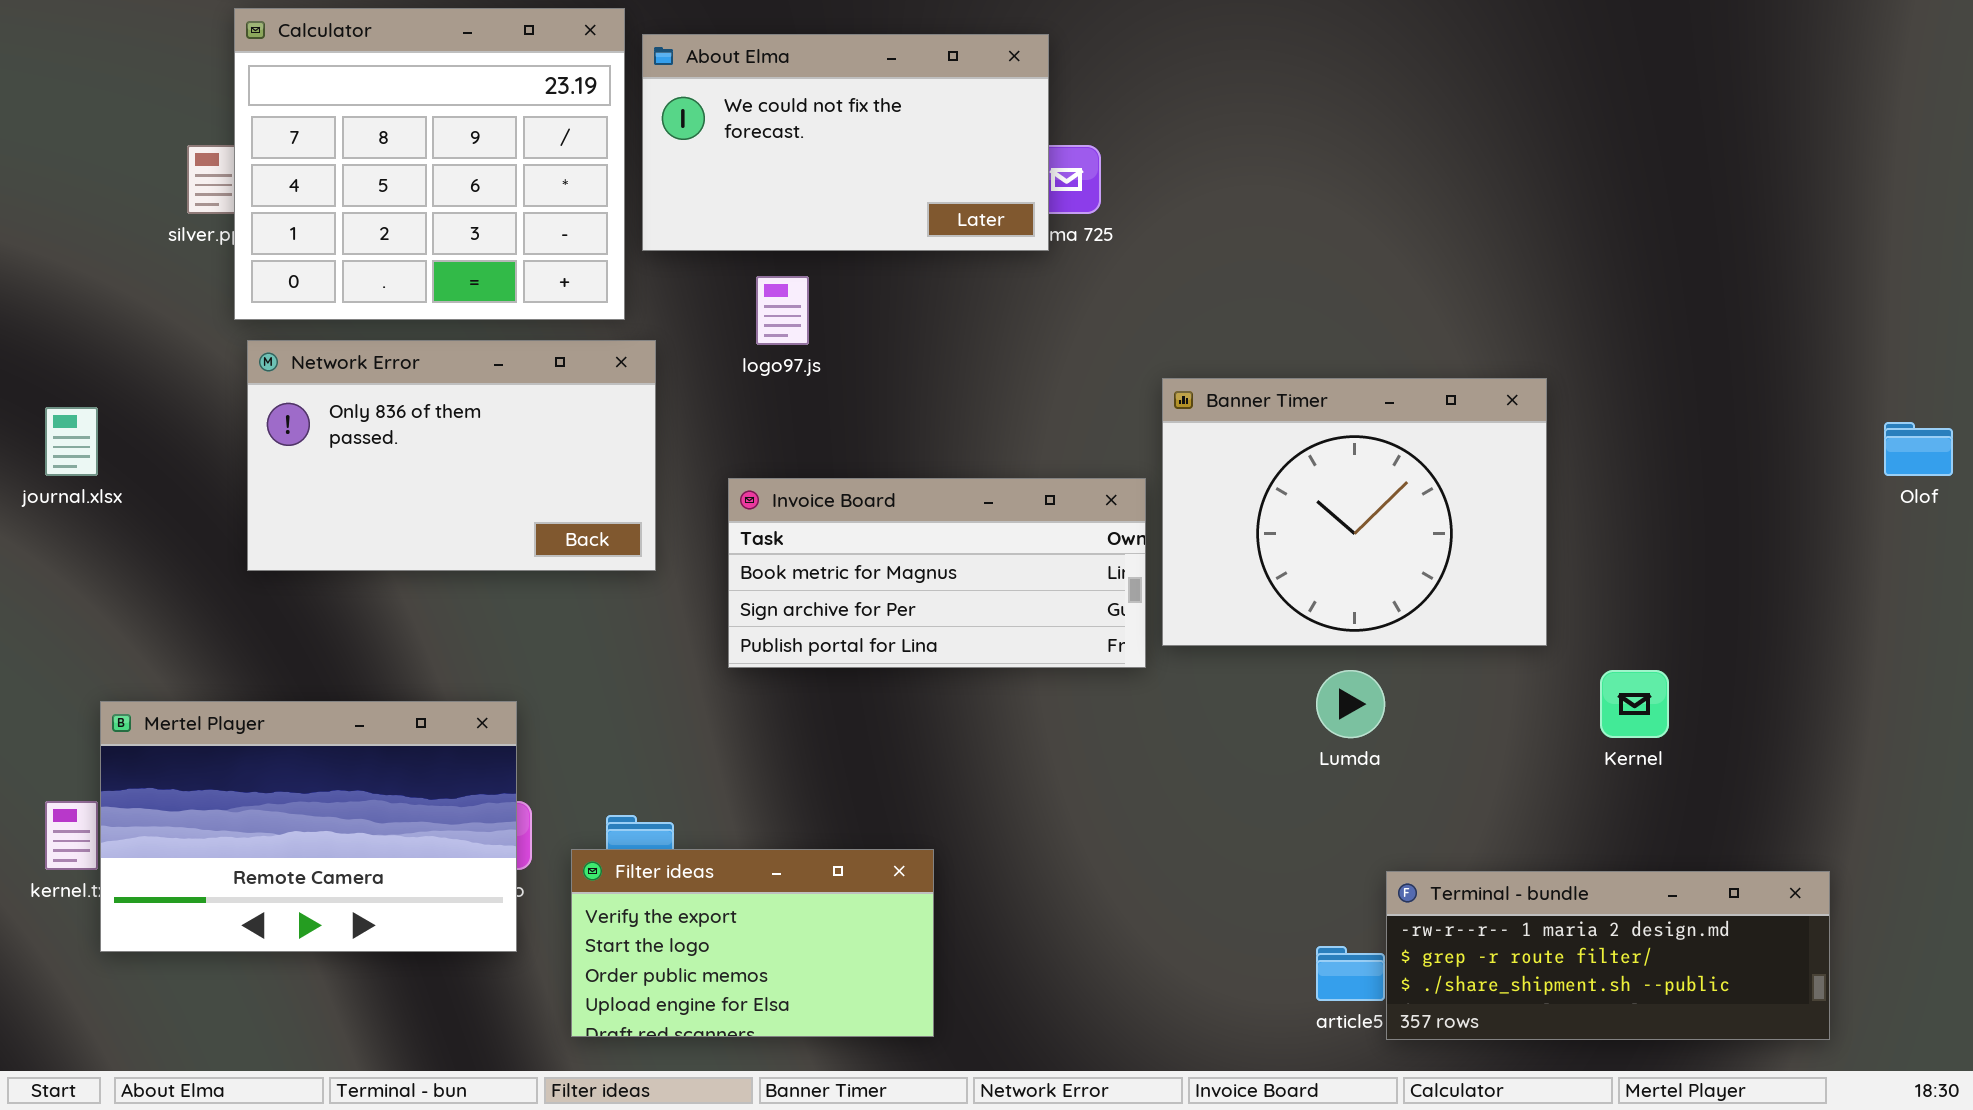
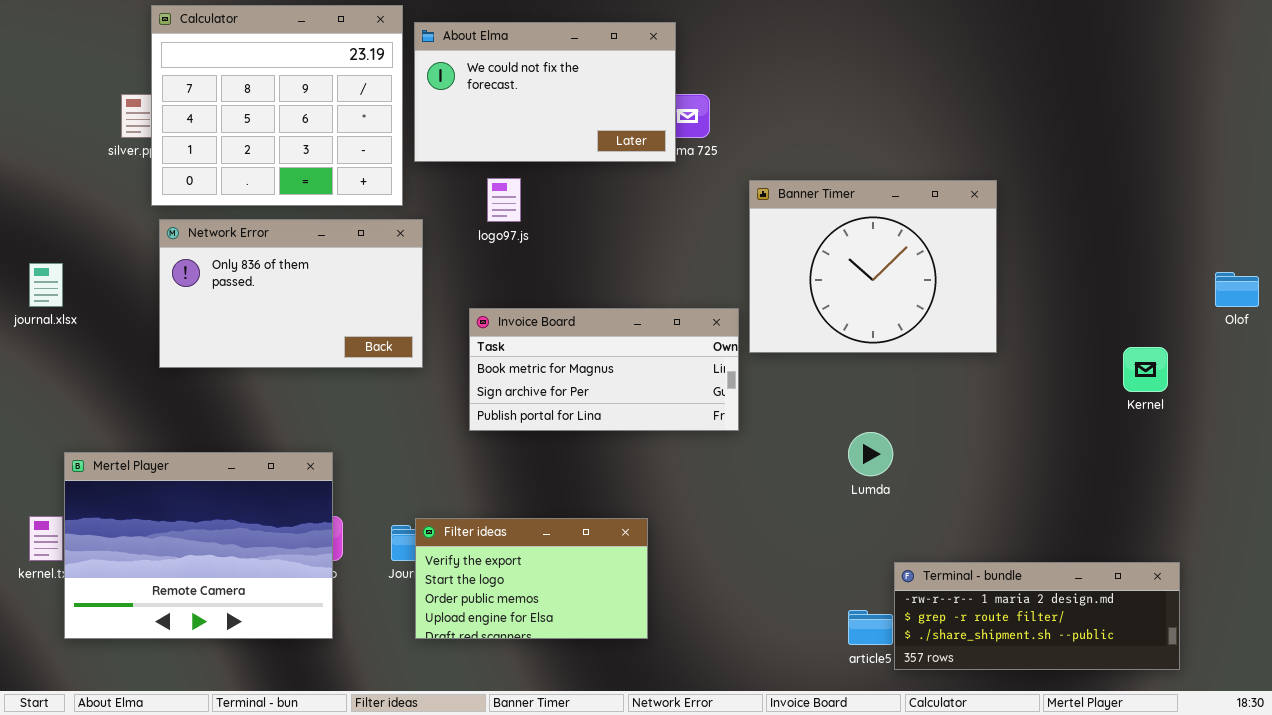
Banner Timer: [1162,378,1547,646] -> [749,180,997,353], moved
Kernel: [1600,670,1669,738] -> [1123,347,1168,392], moved
Mertel Player: [100,701,517,952] -> [64,452,333,639], resized
Filter ideas: [571,849,934,1037] -> [415,518,648,639], moved

